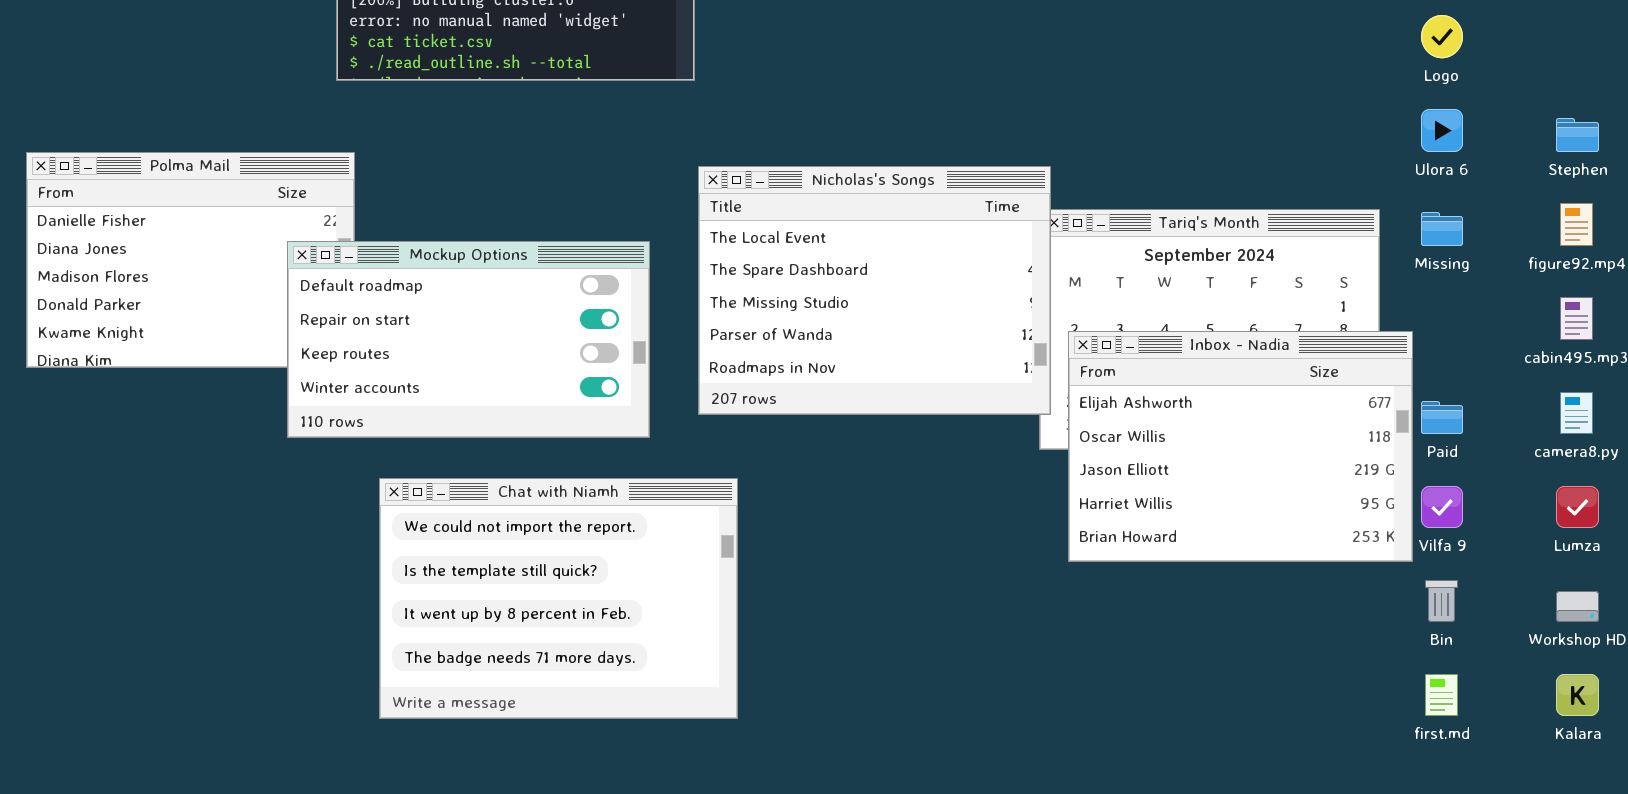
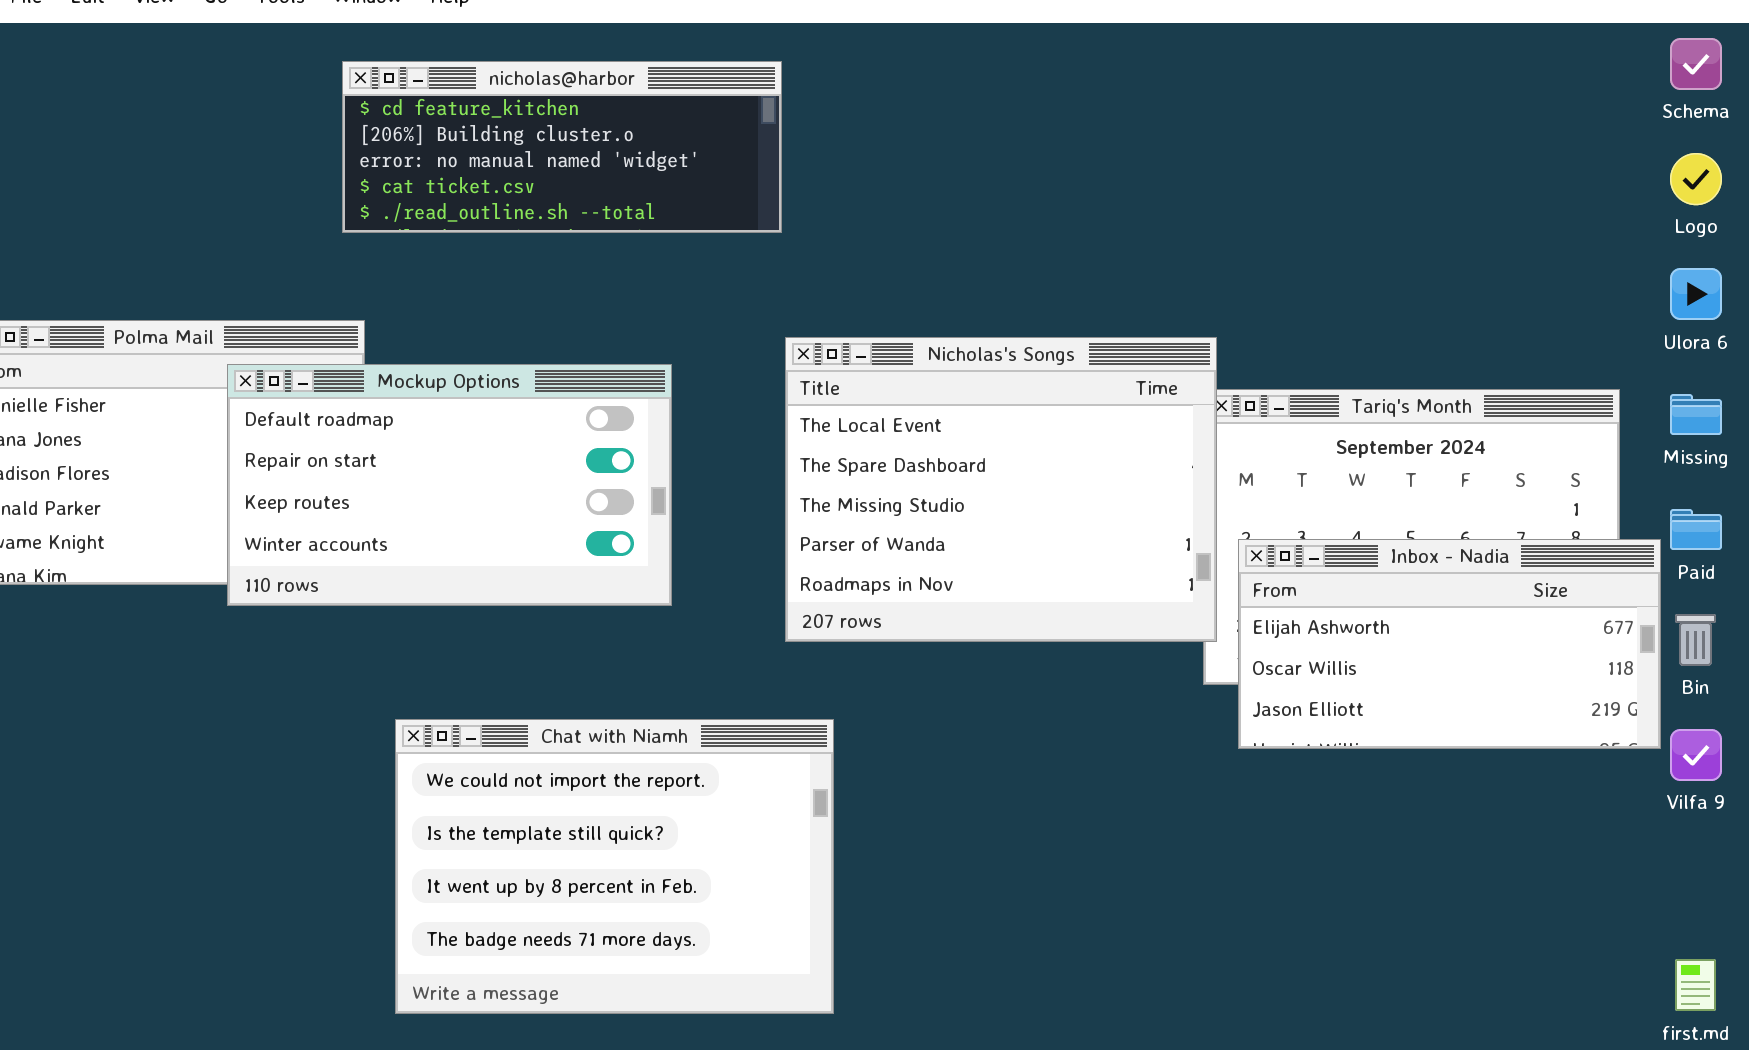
Mockup Options: [287,241,650,438] -> [227,364,672,606], moved
Inbox - Nadia: [1068,331,1413,562] -> [1238,539,1661,749], resized
Paid: [1421,401,1463,434] -> [1670,509,1722,550], moved
Bin: [1425,580,1458,622] -> [1675,614,1716,666], moved

